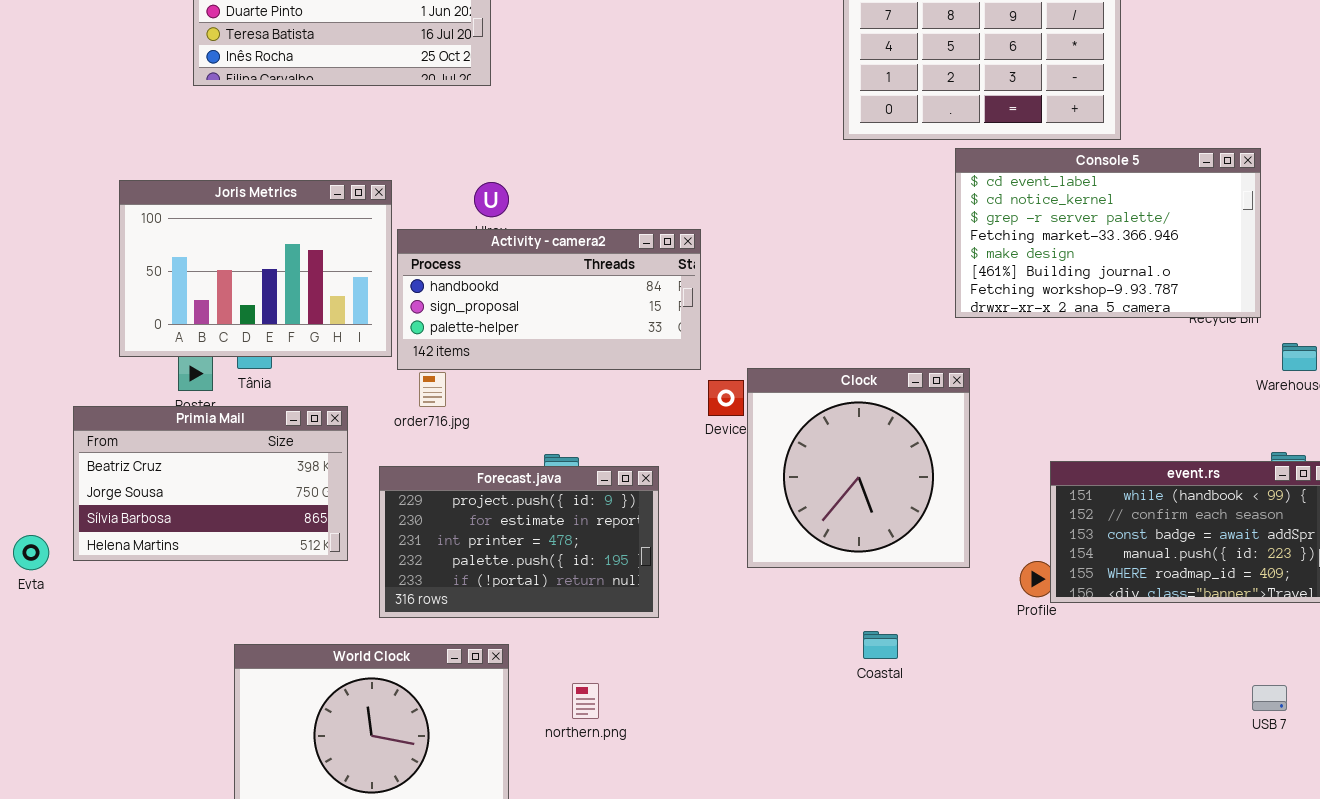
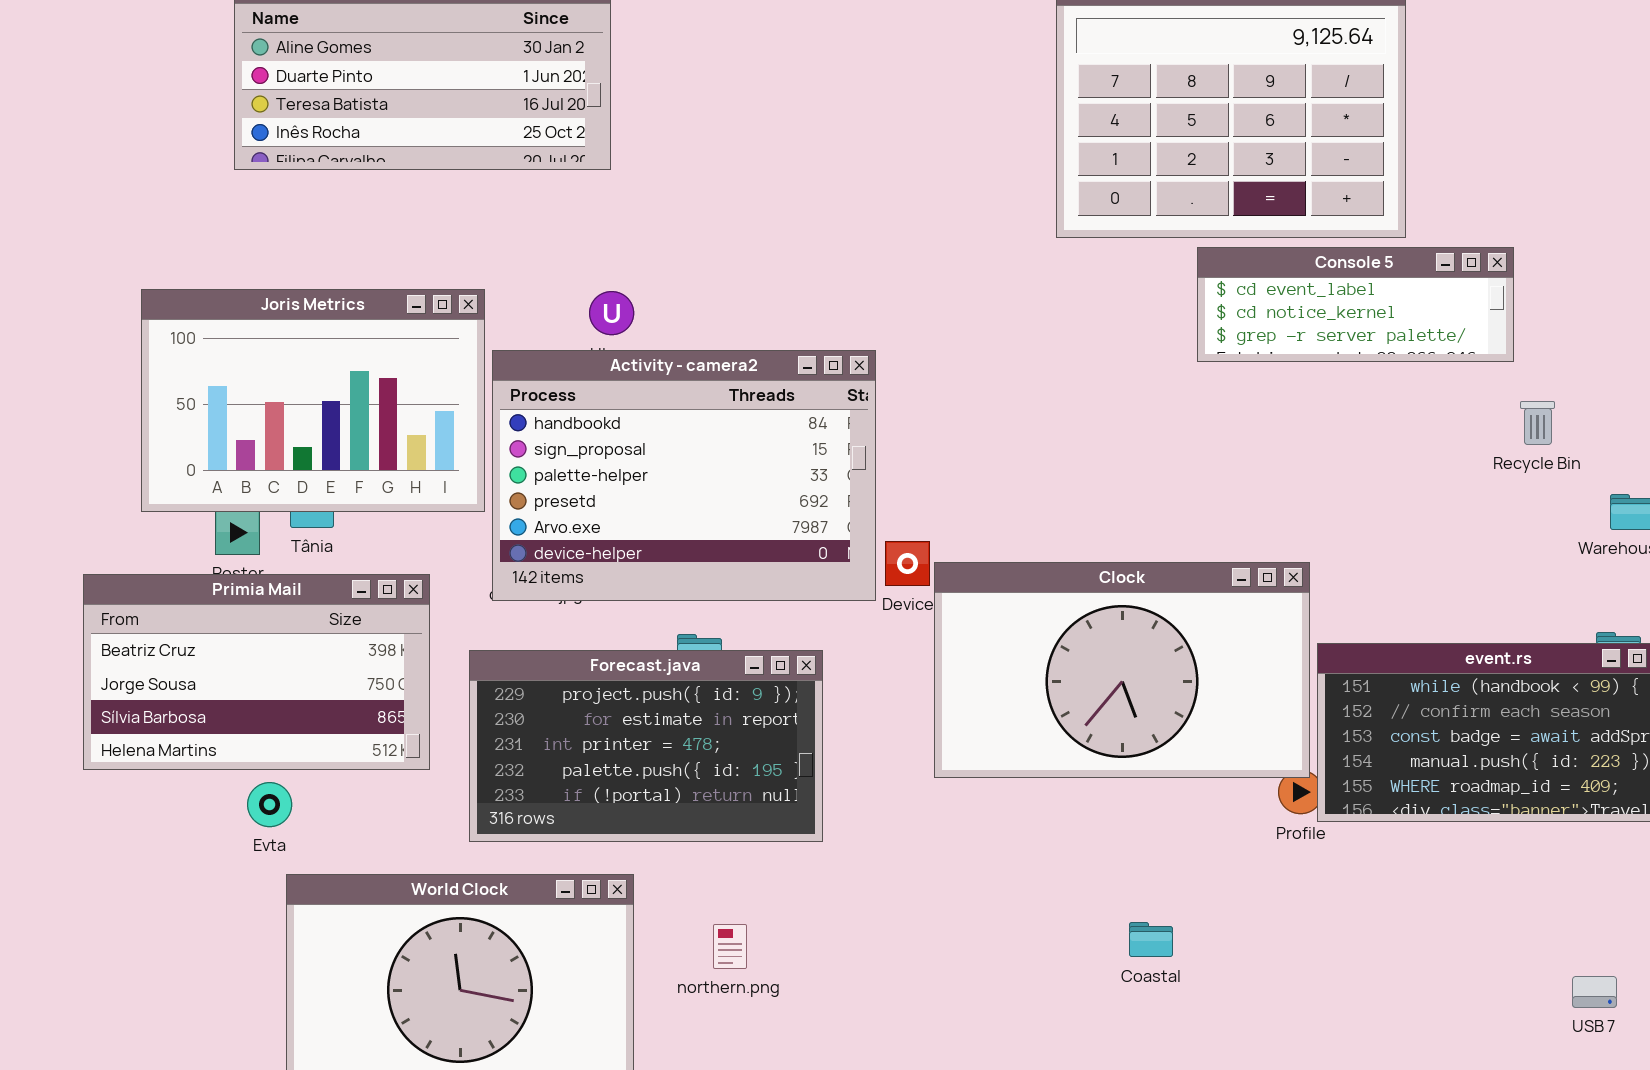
Console 5: [955,148,1261,318] -> [1197,247,1514,362], resized
Activity - camera2: [397,229,701,370] -> [492,350,876,601], resized
Clock: [747,368,970,568] -> [934,562,1310,778], resized
Evta: [13,535,49,570] -> [247,782,292,827], moved
Coastal: [863,631,898,659] -> [1129,922,1173,957], moved
USB 7: [1252,685,1287,711] -> [1572,976,1617,1008], moved

